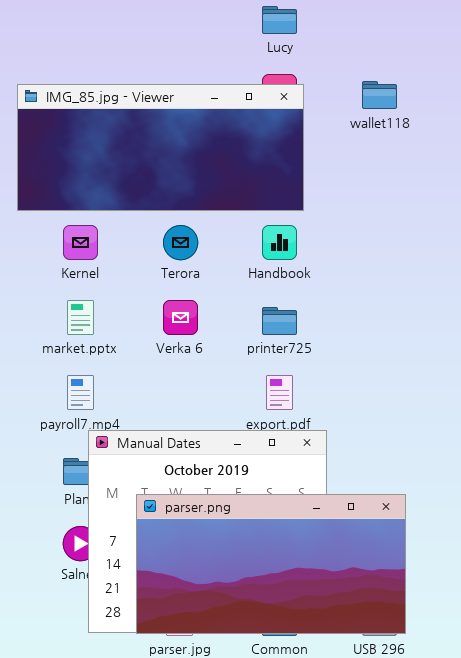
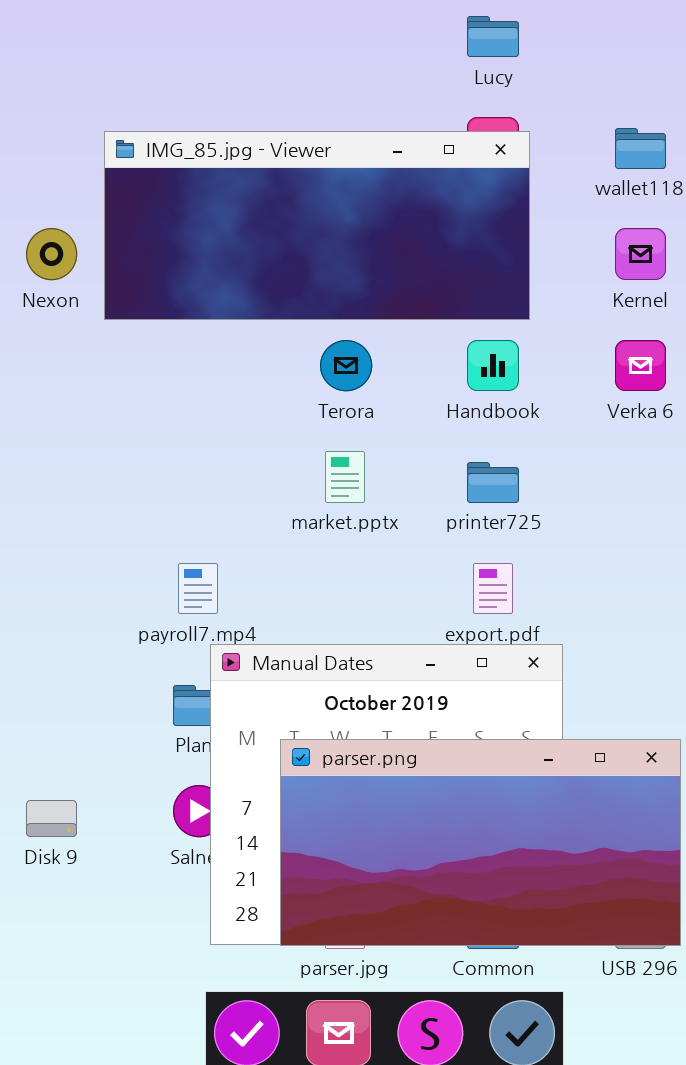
Kernel: [63,225,98,260] -> [615,228,666,280], moved
market.pptx: [67,300,94,335] -> [325,451,365,503], moved
Verka 6: [163,300,198,335] -> [615,340,666,391], moved

